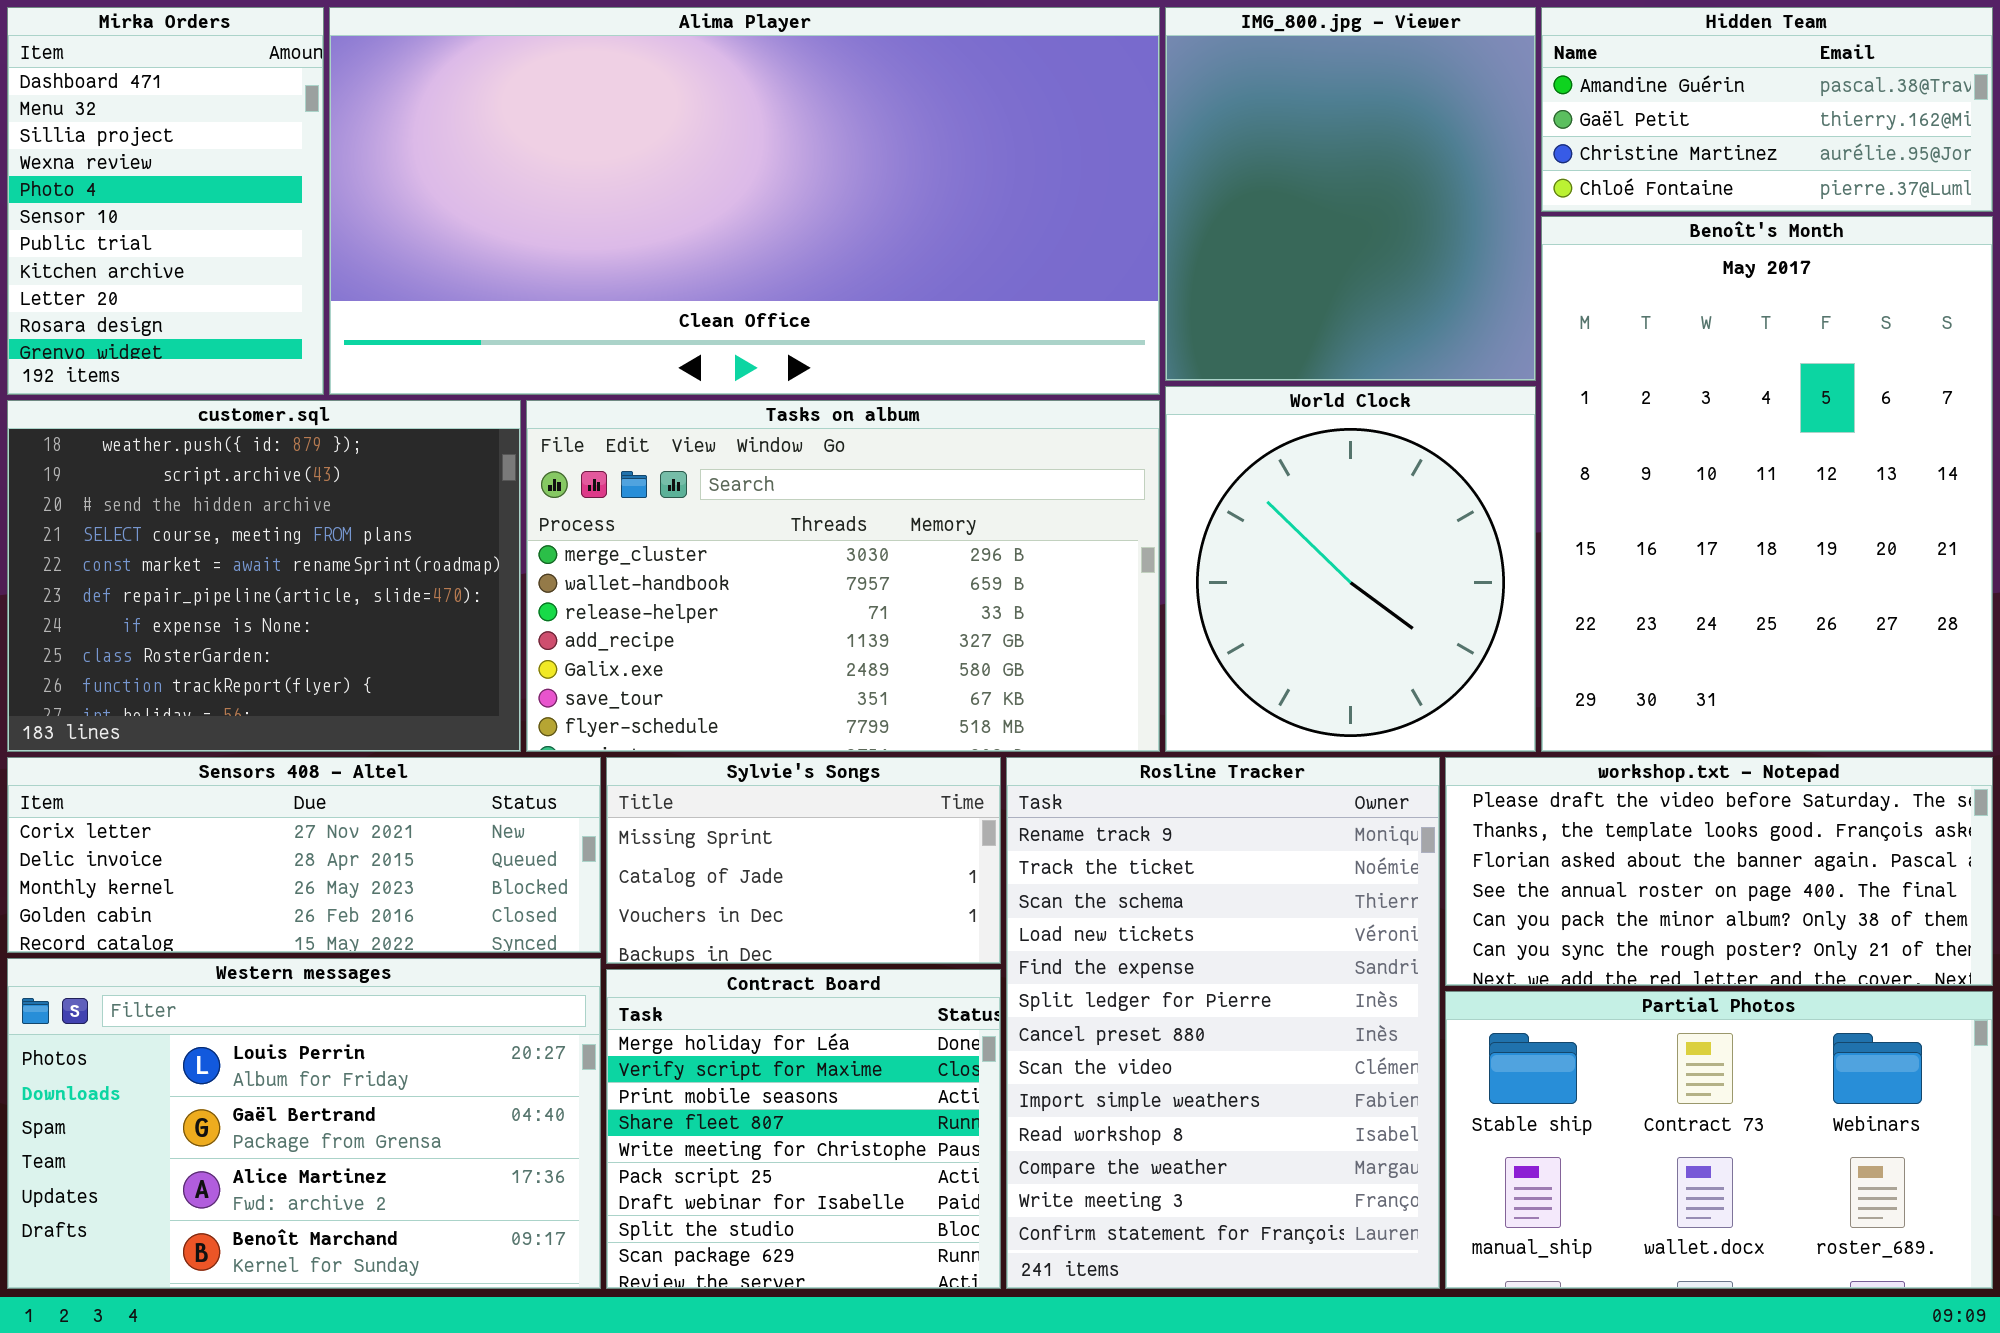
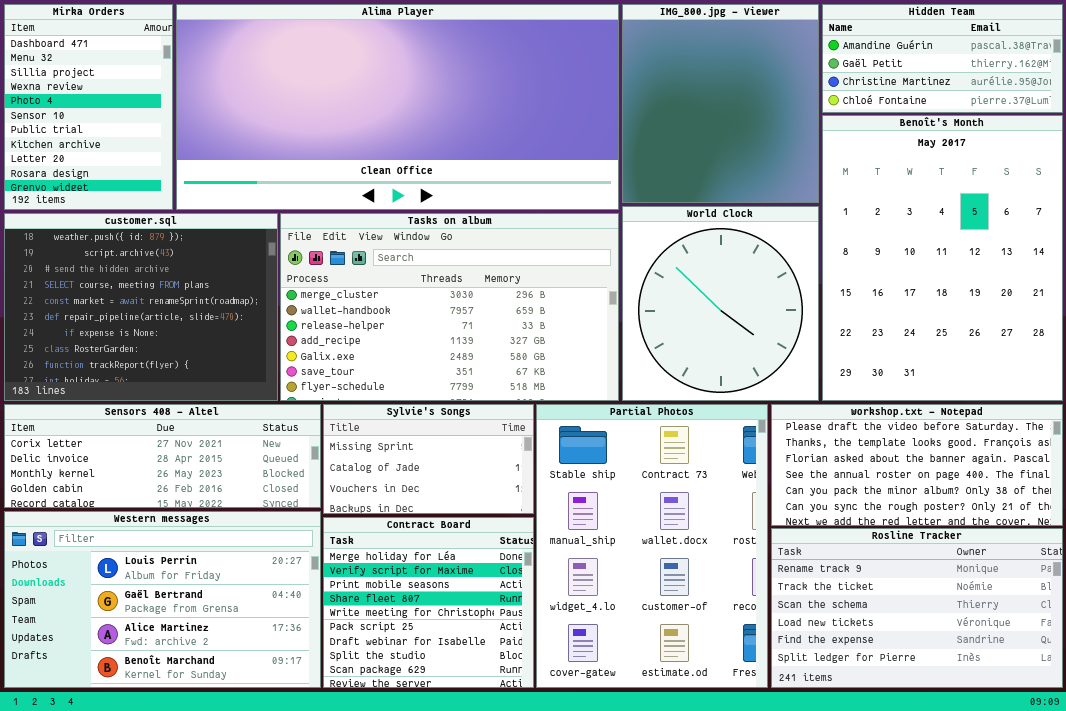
Rosline Tracker: [1006,757,1440,1289] -> [771,528,1063,688], moved, resized
Partial Photos: [1445,991,1993,1289] -> [536,404,768,688], moved, resized

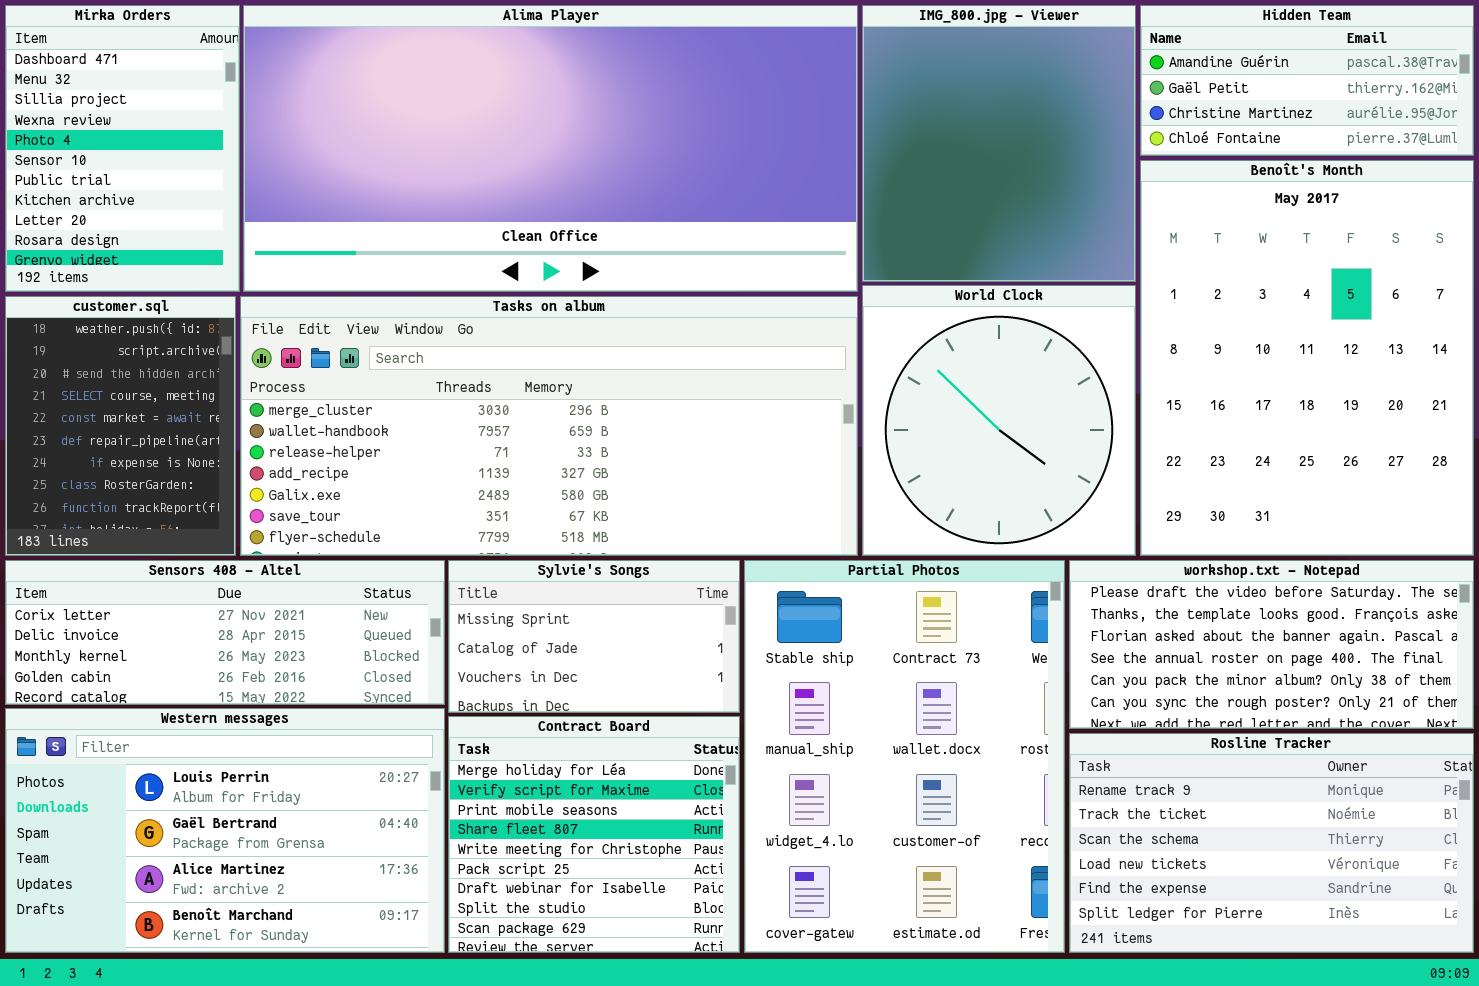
customer.sql: [4,213,278,401] -> [5,296,236,556], resized
Tasks on album: [280,213,619,401] -> [240,296,858,556], resized

